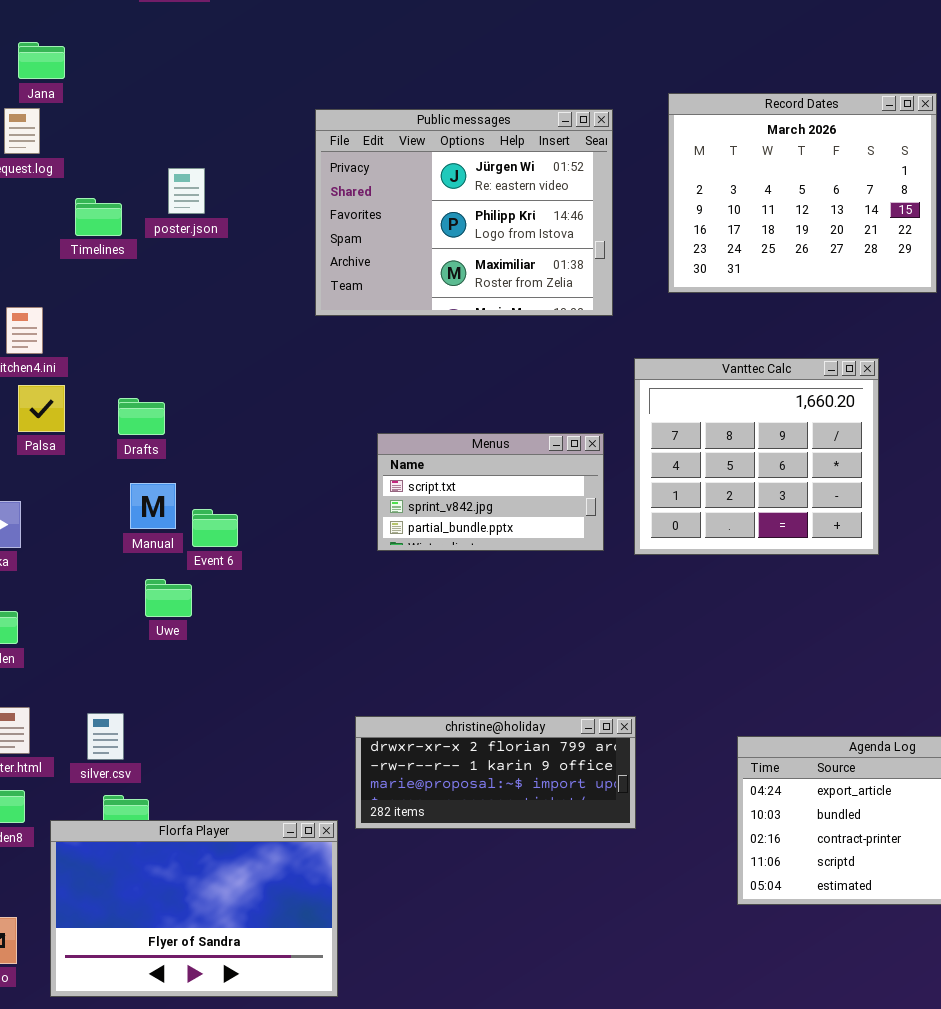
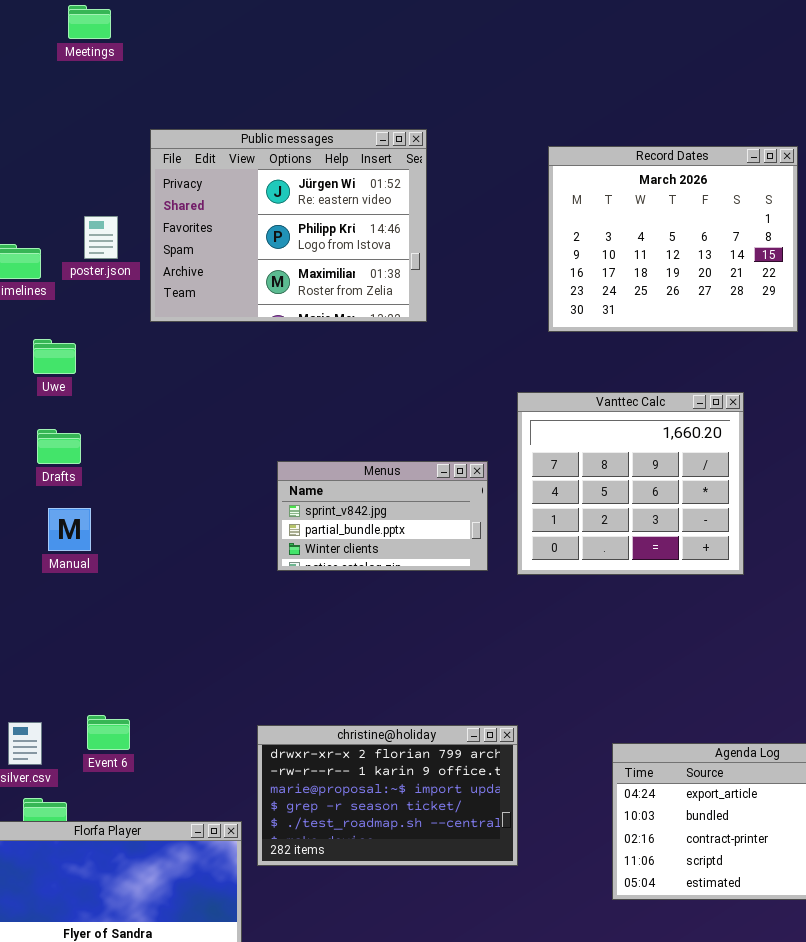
Public messages: [315,109,613,316] -> [150,129,427,322], moved
Menus: [377,433,604,551] -> [277,461,488,571], scrolled down 1 row
Event 6: [192,509,238,547] -> [87,715,130,750], moved
Uwe: [145,579,192,617] -> [33,339,76,374], moved
christine@holiday: [355,716,636,829] -> [257,725,518,866], resized

